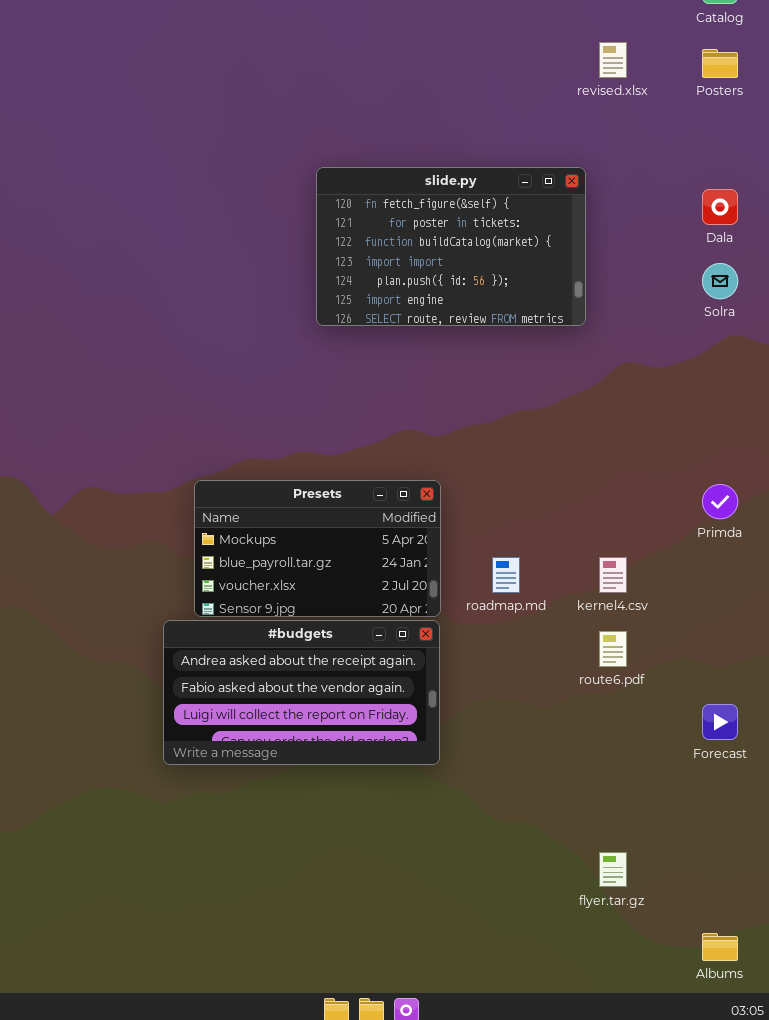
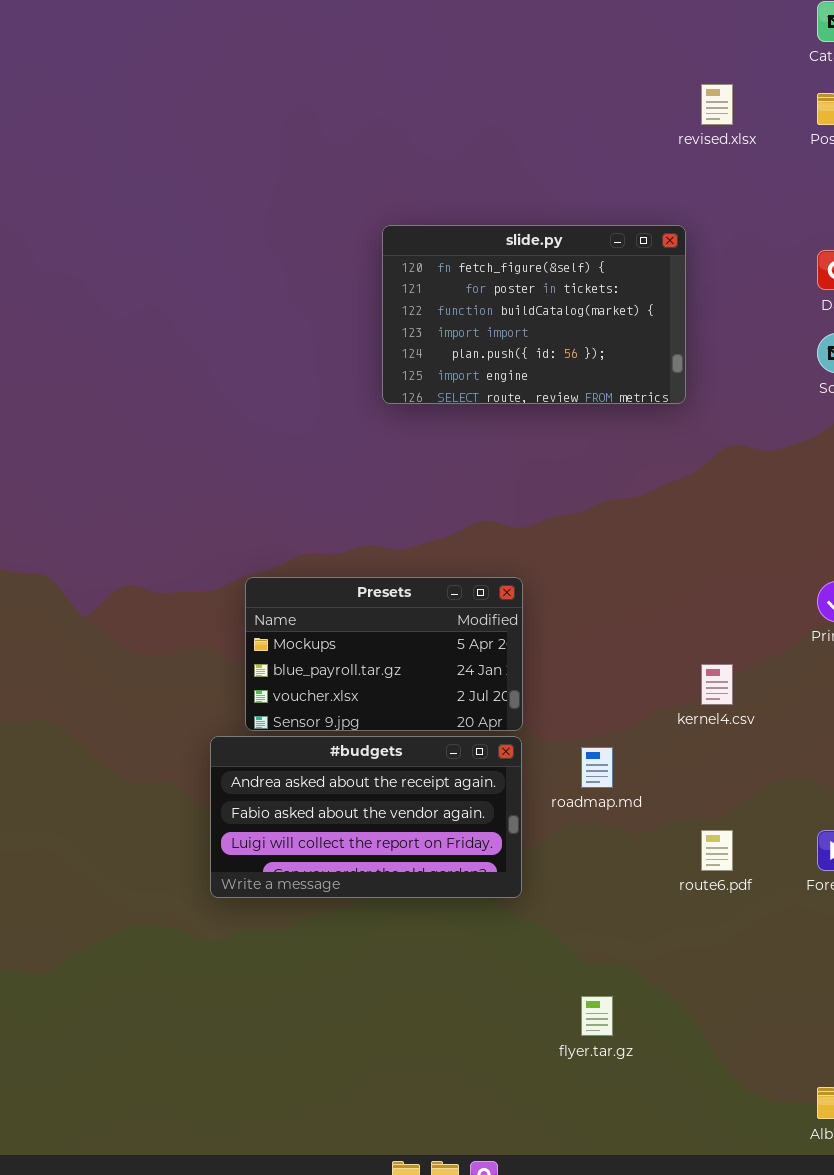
roadmap.md: [492,557,520,593] -> [581,747,613,788], moved
route6.pdf: [599,631,627,667] -> [701,830,733,871], moved
flyer.tar.gz: [599,852,627,887] -> [581,996,613,1036], moved

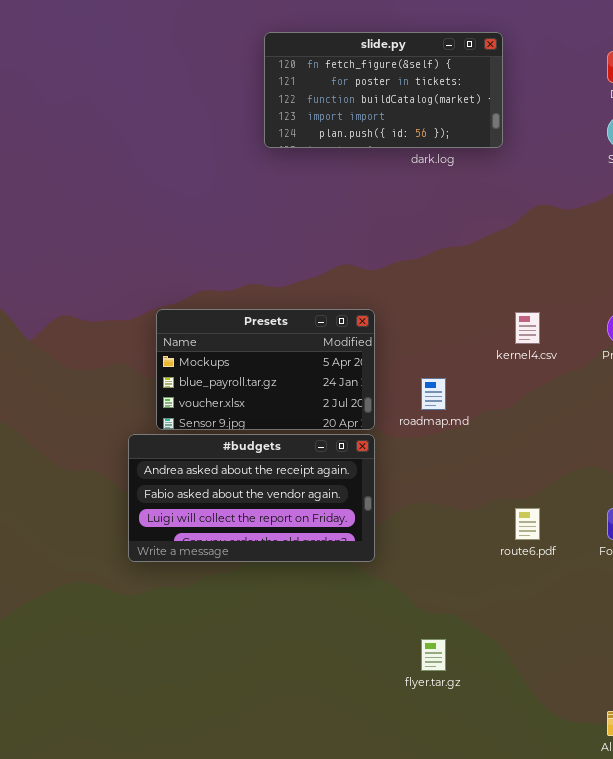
slide.py: [382,225,686,404] -> [264,32,503,148], resized
kernel4.csv: [701,664,733,705] -> [515,312,540,344], moved
roadmap.md: [581,747,613,788] -> [421,378,446,410], moved

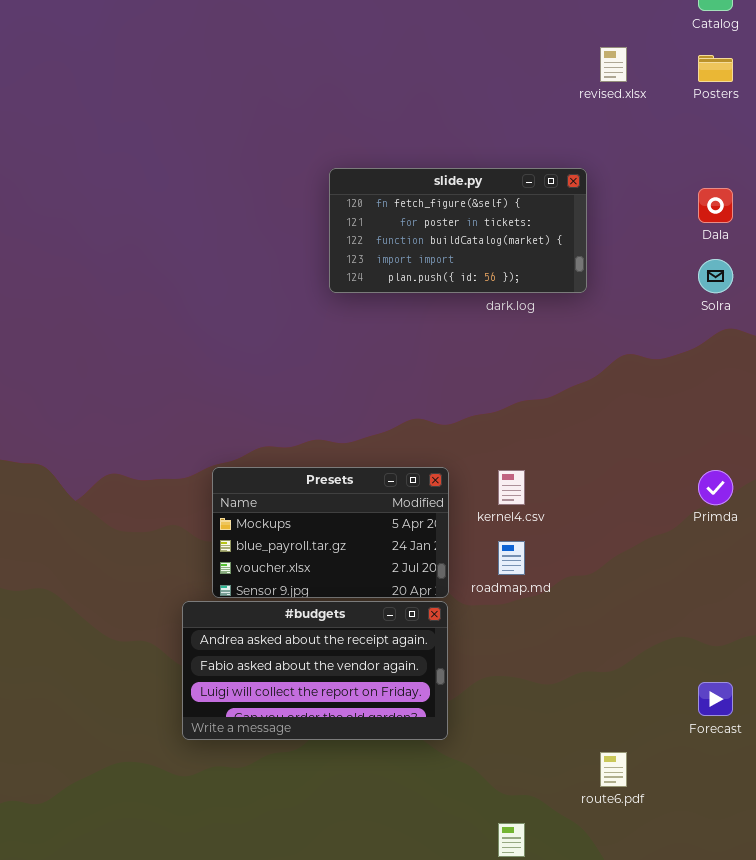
kernel4.csv: [515,312,540,344] -> [498,470,525,505], moved
route6.pdf: [515,508,540,540] -> [600,752,627,787], moved

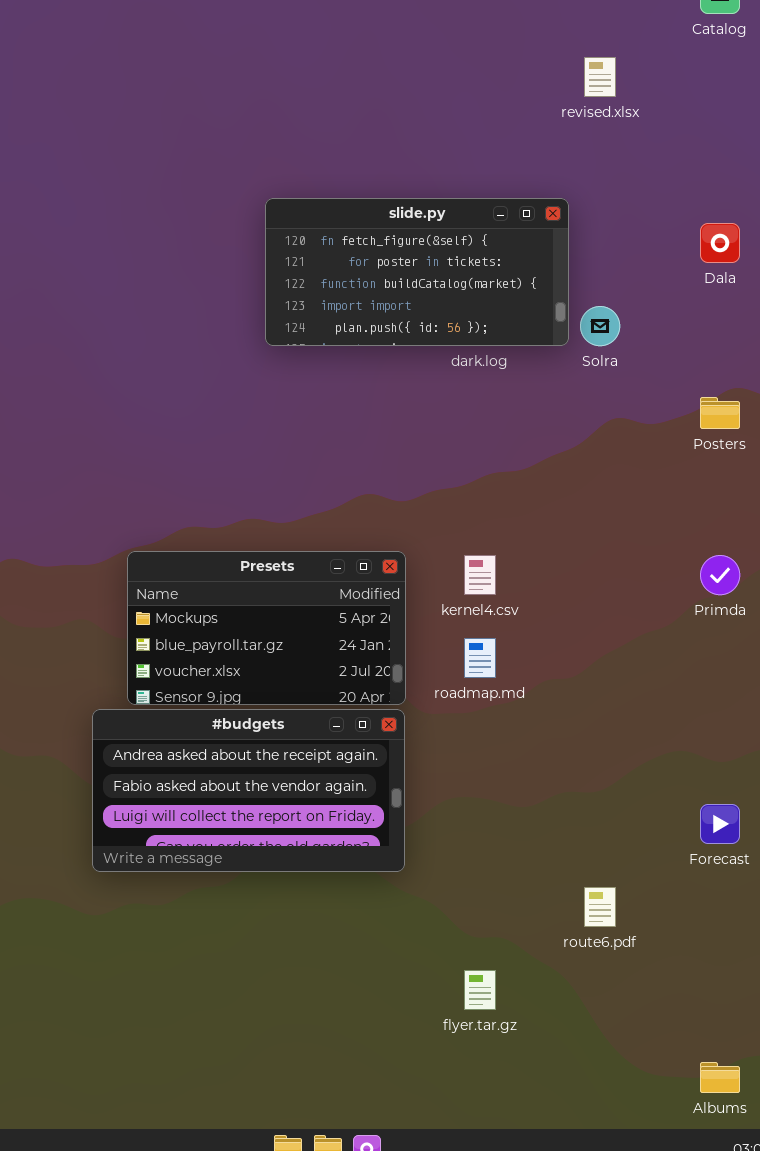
Posters: [698,55,733,82] -> [700,397,740,429], moved
Solra: [698,259,733,293] -> [580,306,620,346], moved

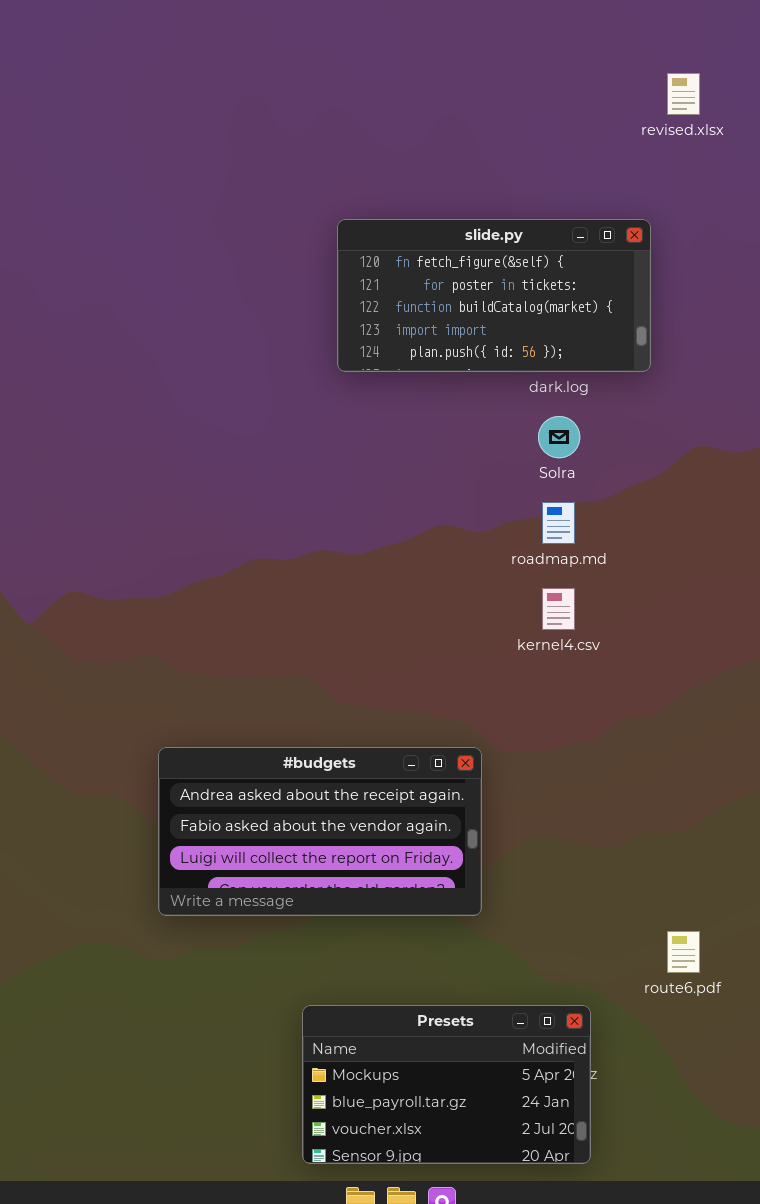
Solra: [580,306,620,346] -> [538,416,580,458], moved
Presets: [127,551,406,705] -> [302,1005,591,1164], moved
roadmap.md: [464,638,496,678] -> [542,502,575,544], moved

